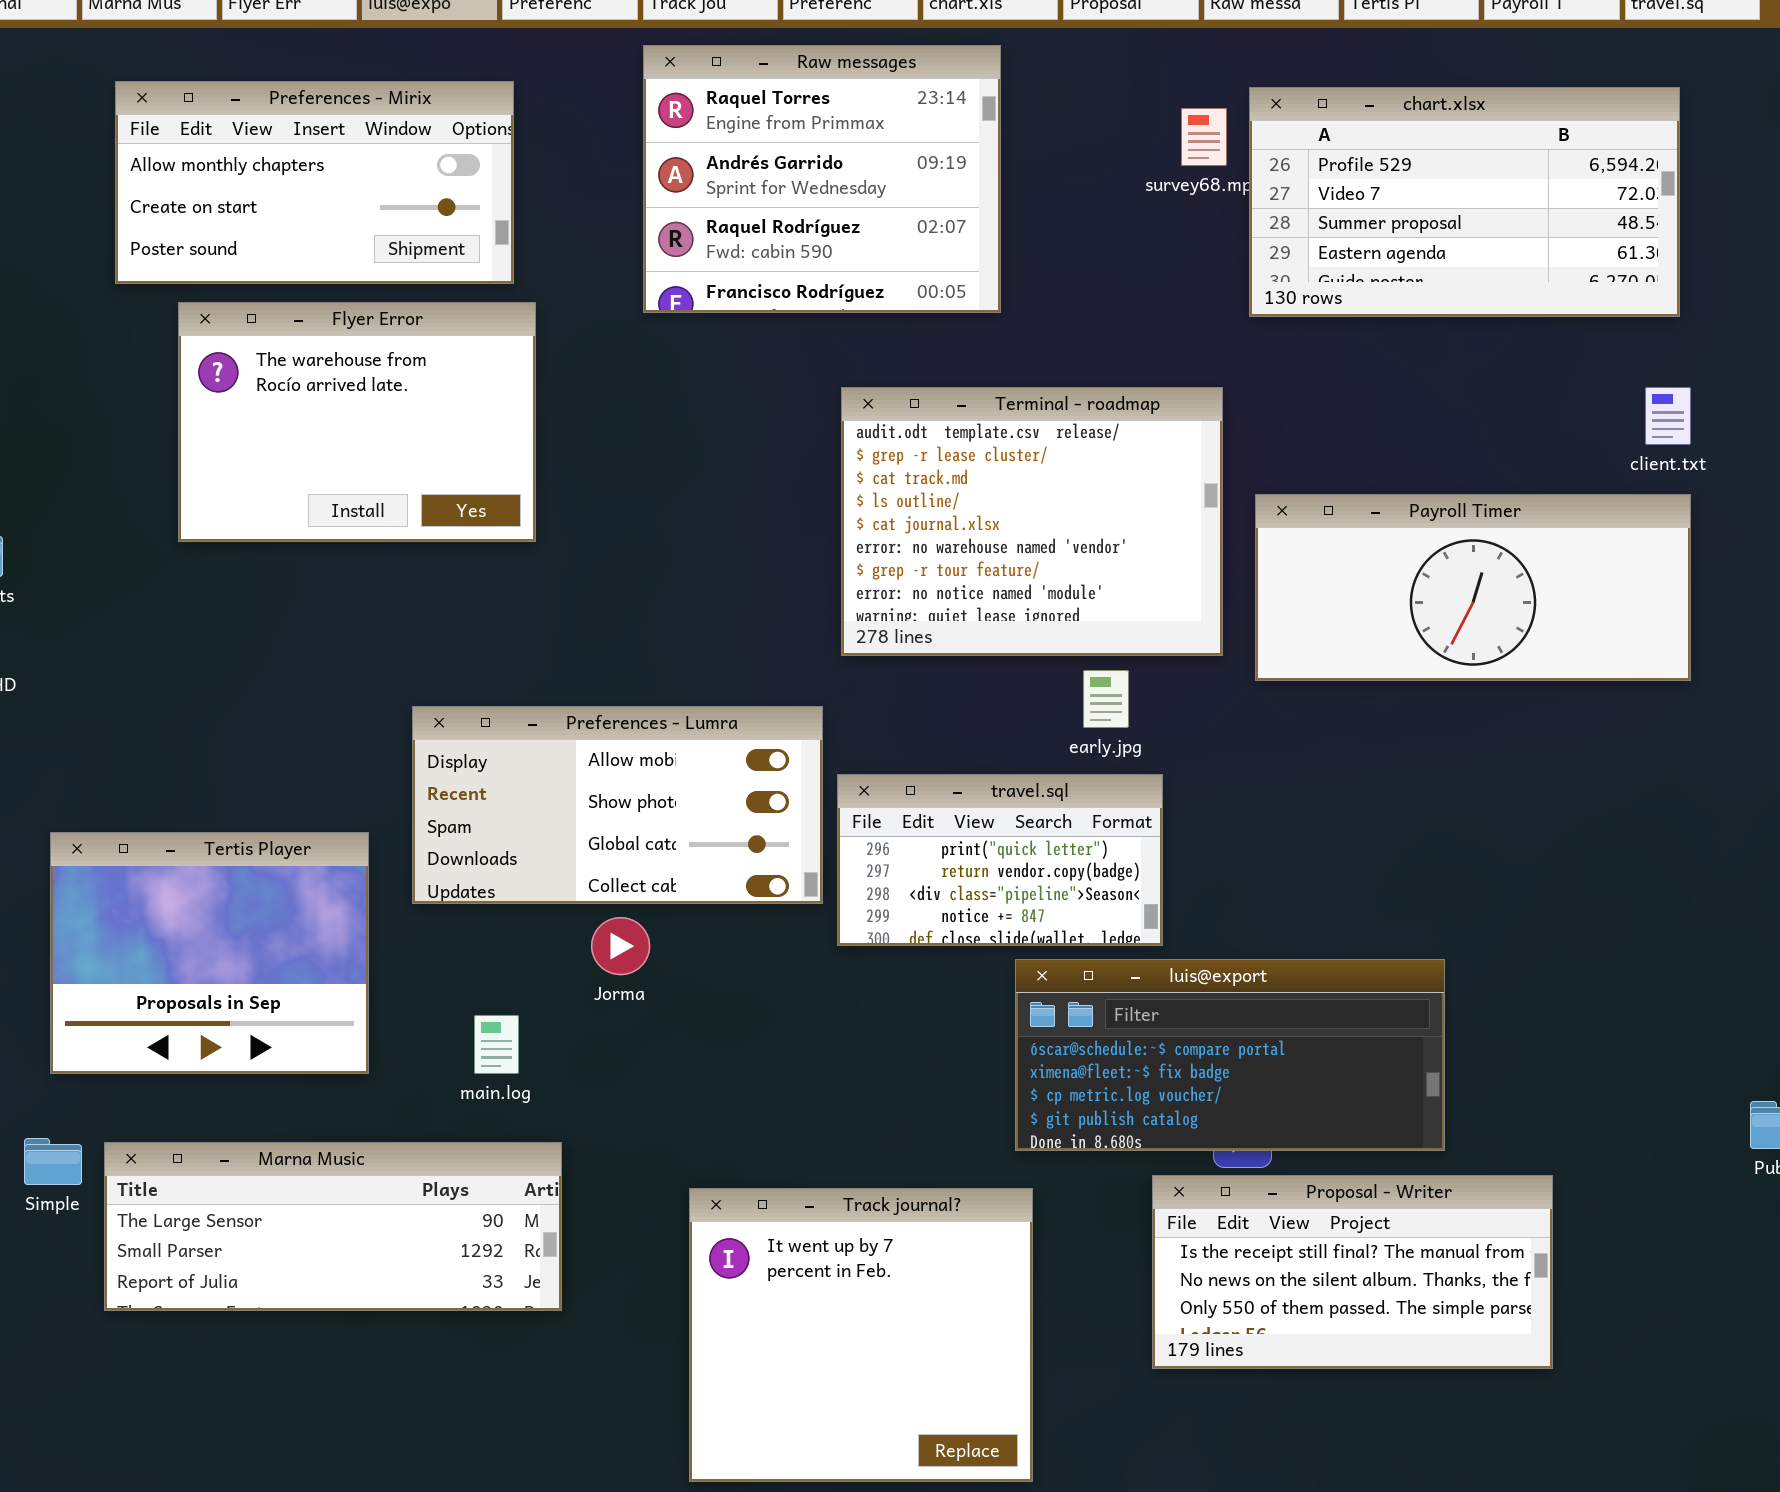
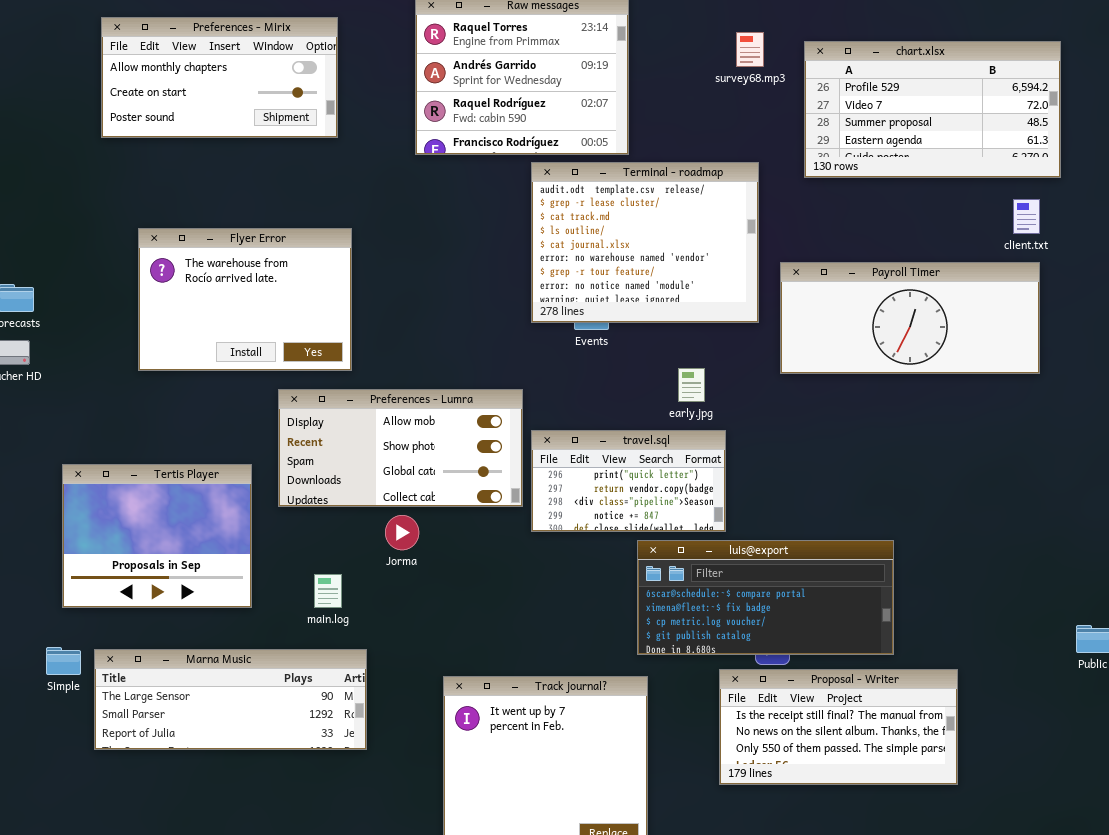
chart.xlsx: [1249,87,1680,317] -> [804,41,1061,178], moved
Flyer Error: [178,302,536,542] -> [138,228,352,371], moved
Terminal - roadmap: [841,387,1223,656] -> [531,162,759,323], moved

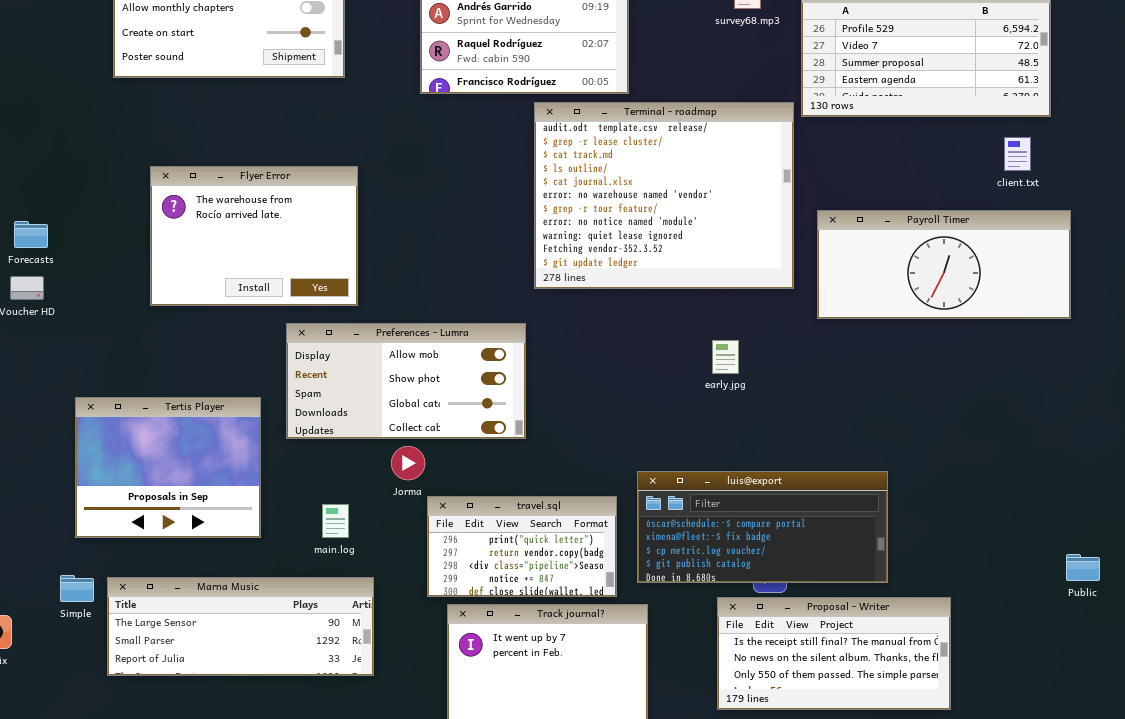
Terminal - roadmap: [531,162,759,323] -> [534,102,794,289], resized
Payroll Timer: [780,262,1040,374] -> [817,210,1071,319], moved
early.jpg: [678,368,705,402] -> [712,340,739,374], moved
travel.sql: [531,430,726,532] -> [427,496,617,597], moved

